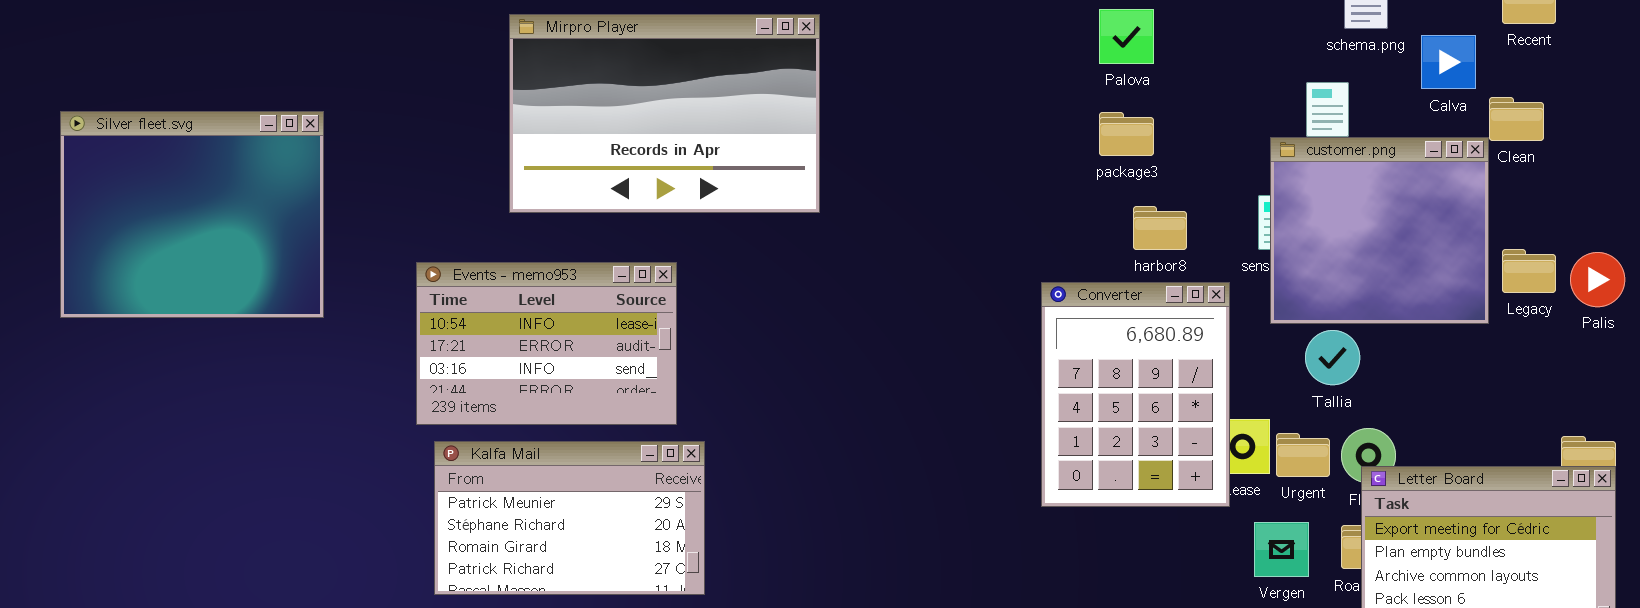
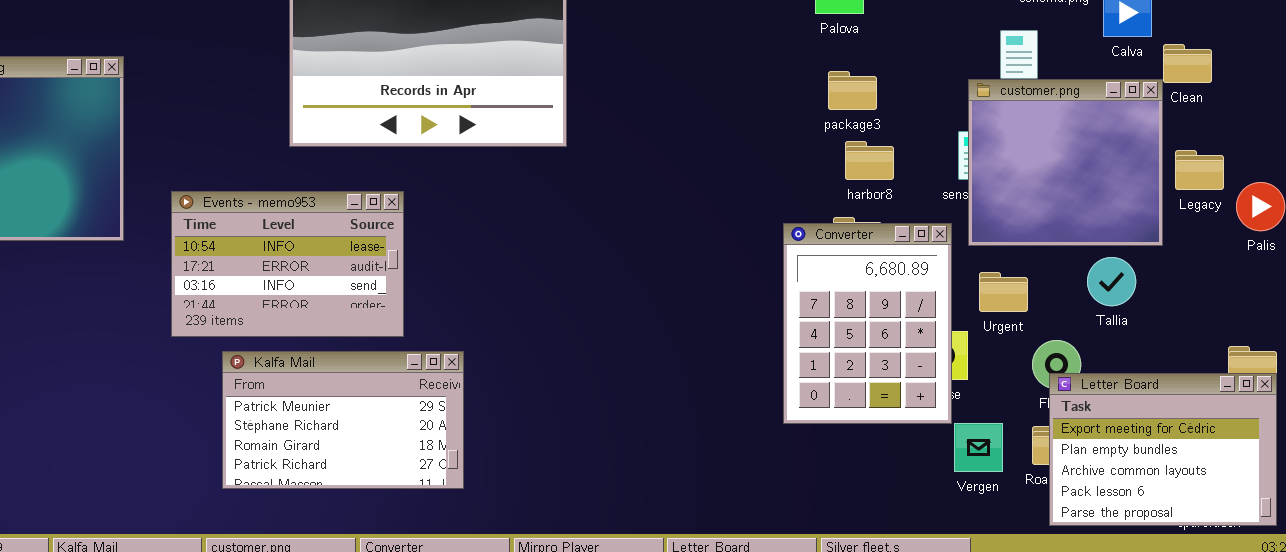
package3: [1099,112,1154,156] -> [828,71,877,110], moved
Legacy: [1502,249,1556,293] -> [1175,150,1224,190], moved
Events - memo953: [416,262,677,425] -> [171,191,404,337], moved
Converter: [1041,282,1230,507] -> [783,223,952,424], moved
Tallia: [1305,330,1360,385] -> [1087,257,1136,306], moved
Urgent: [1276,433,1330,477] -> [979,272,1028,312], moved

